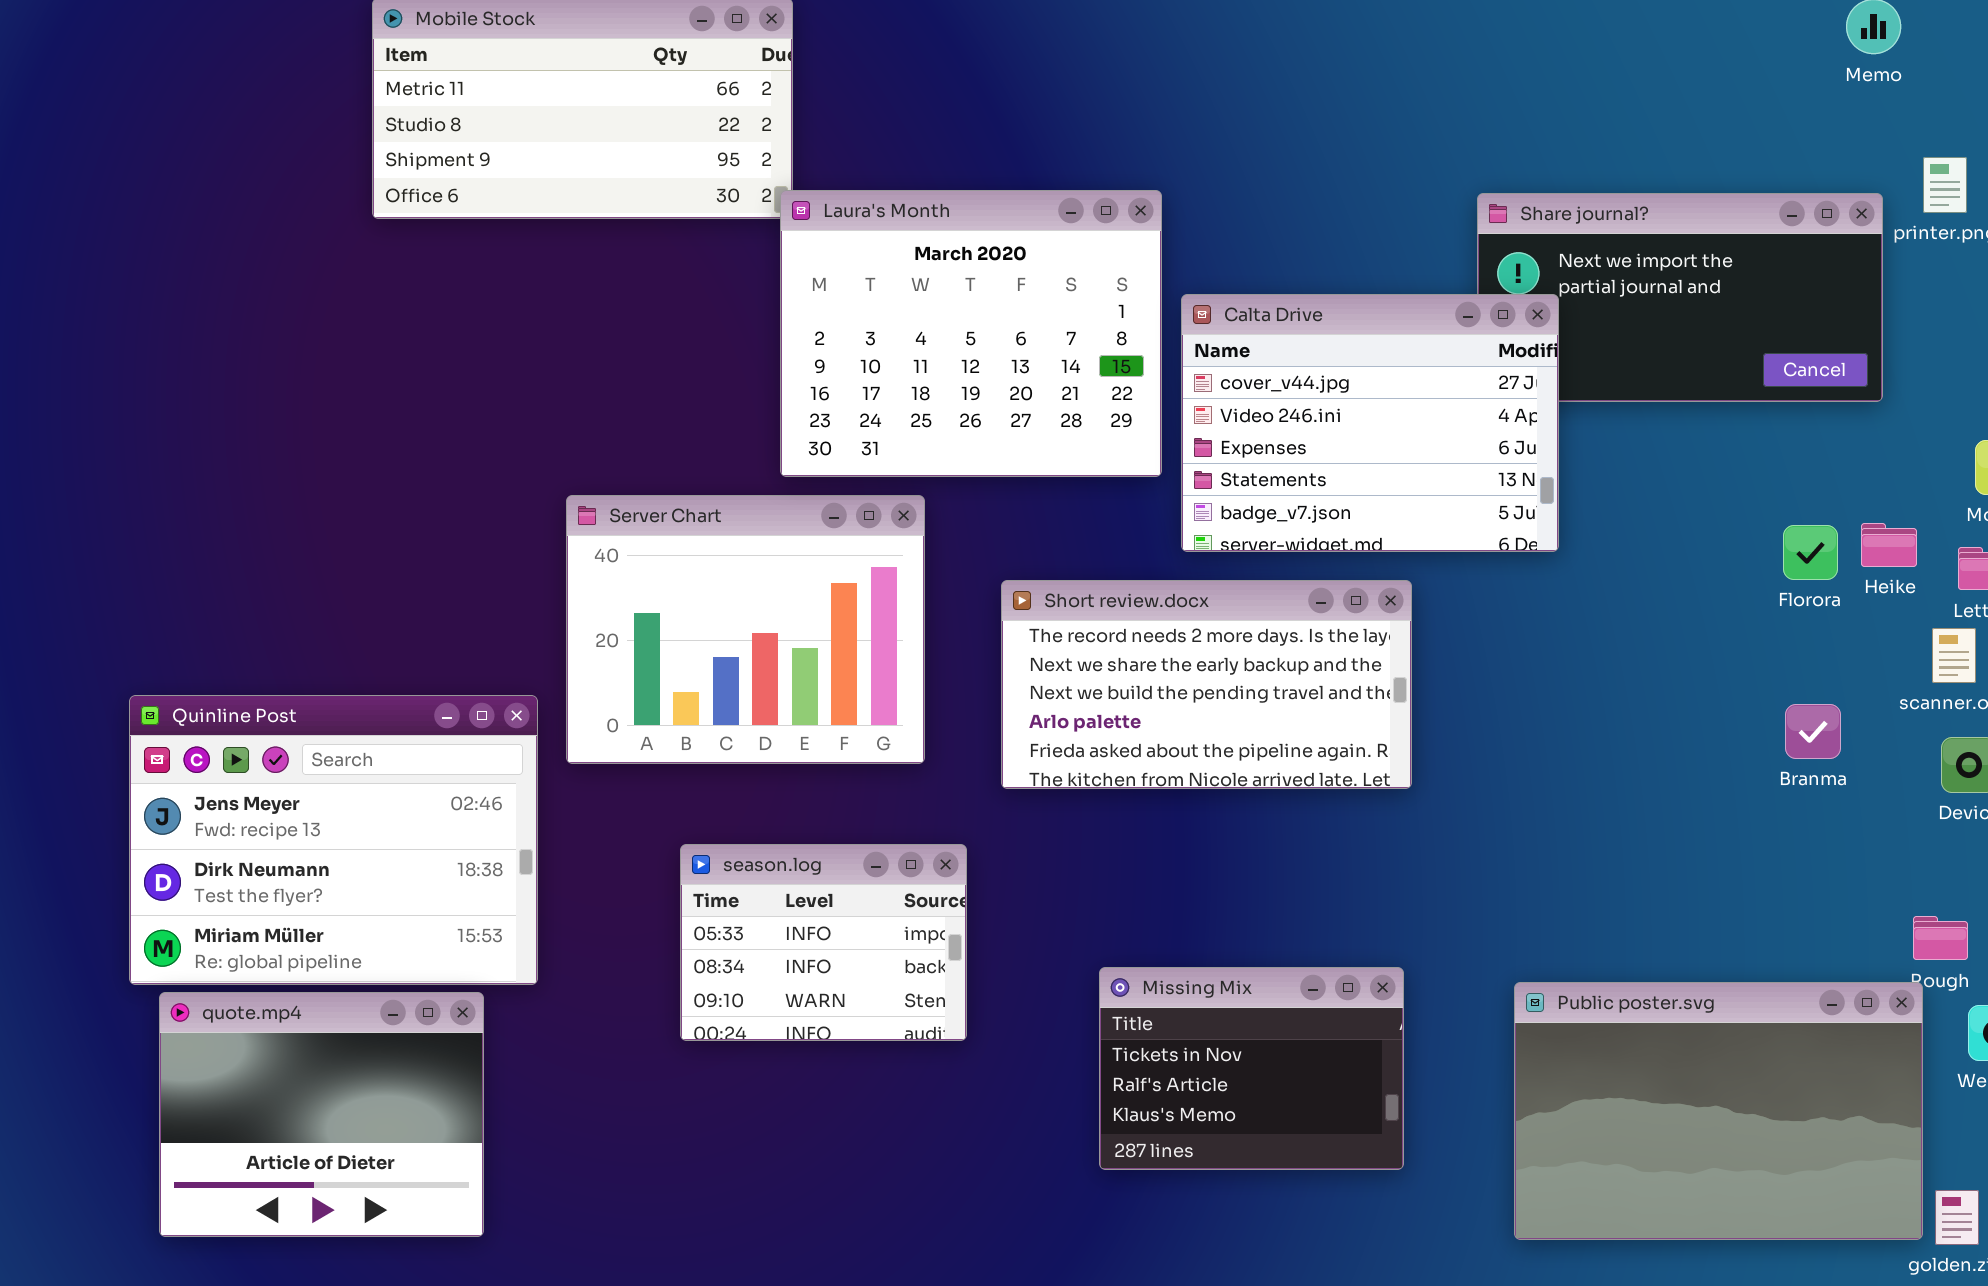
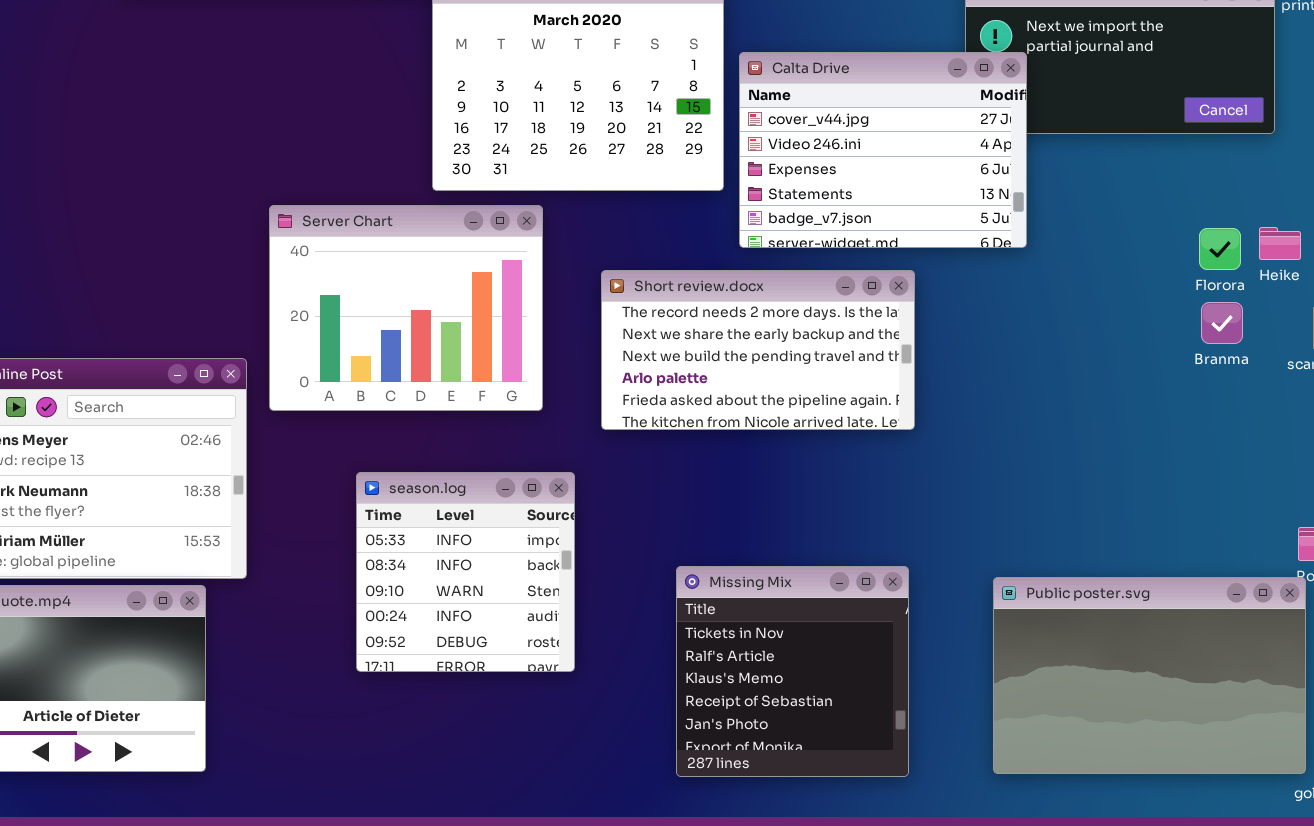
Branma: [1785,704,1841,759] -> [1201,302,1243,344], moved
season.log: [680,844,967,1041] -> [356,472,575,672], resized
Missing Mix: [1099,967,1404,1170] -> [676,566,909,777], resized

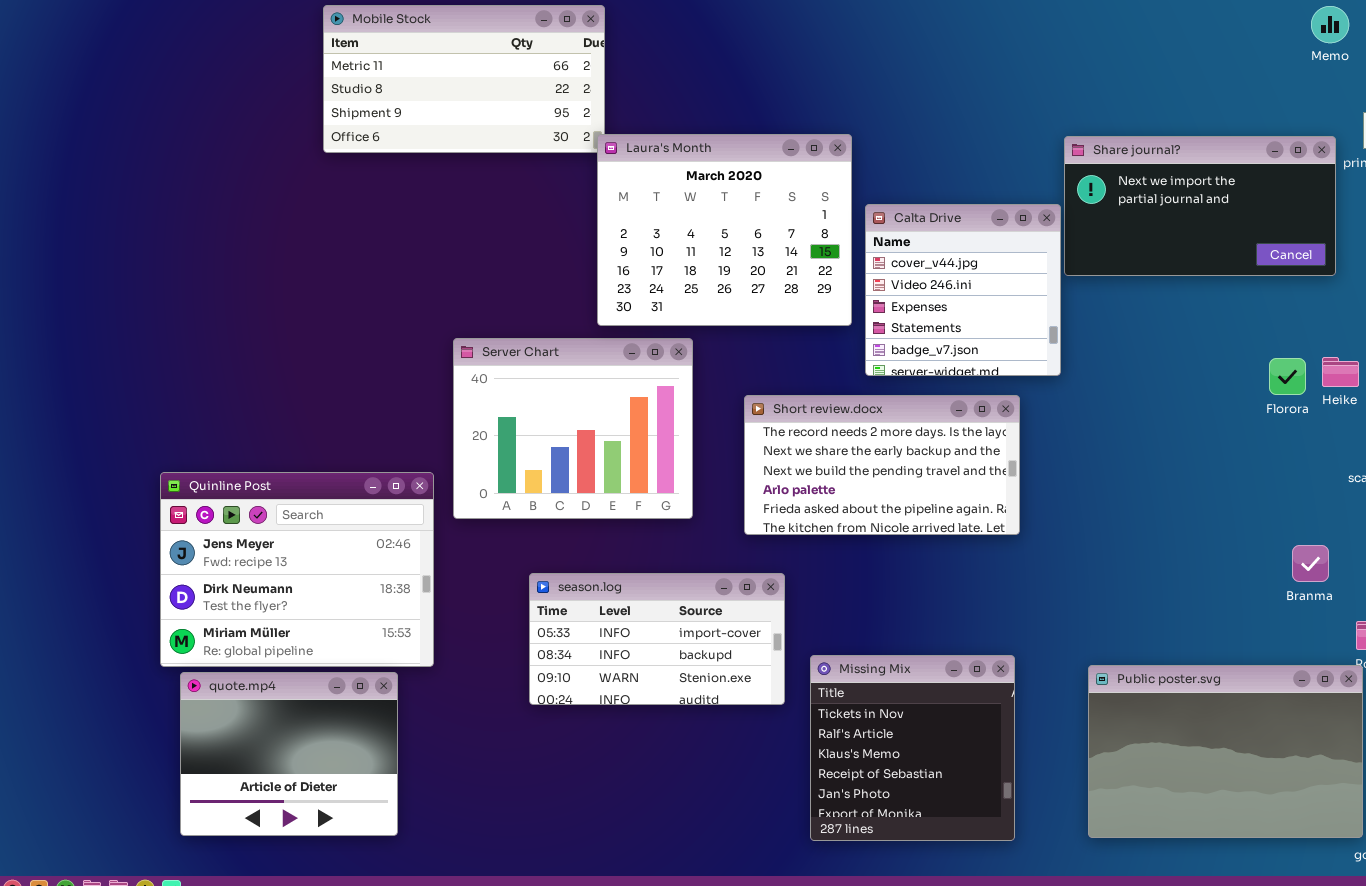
Calta Drive: [739,52,1027,248] -> [865,204,1061,376], resized
Branma: [1201,302,1243,344] -> [1292,545,1329,582], moved
season.log: [356,472,575,672] -> [529,573,785,705], resized

